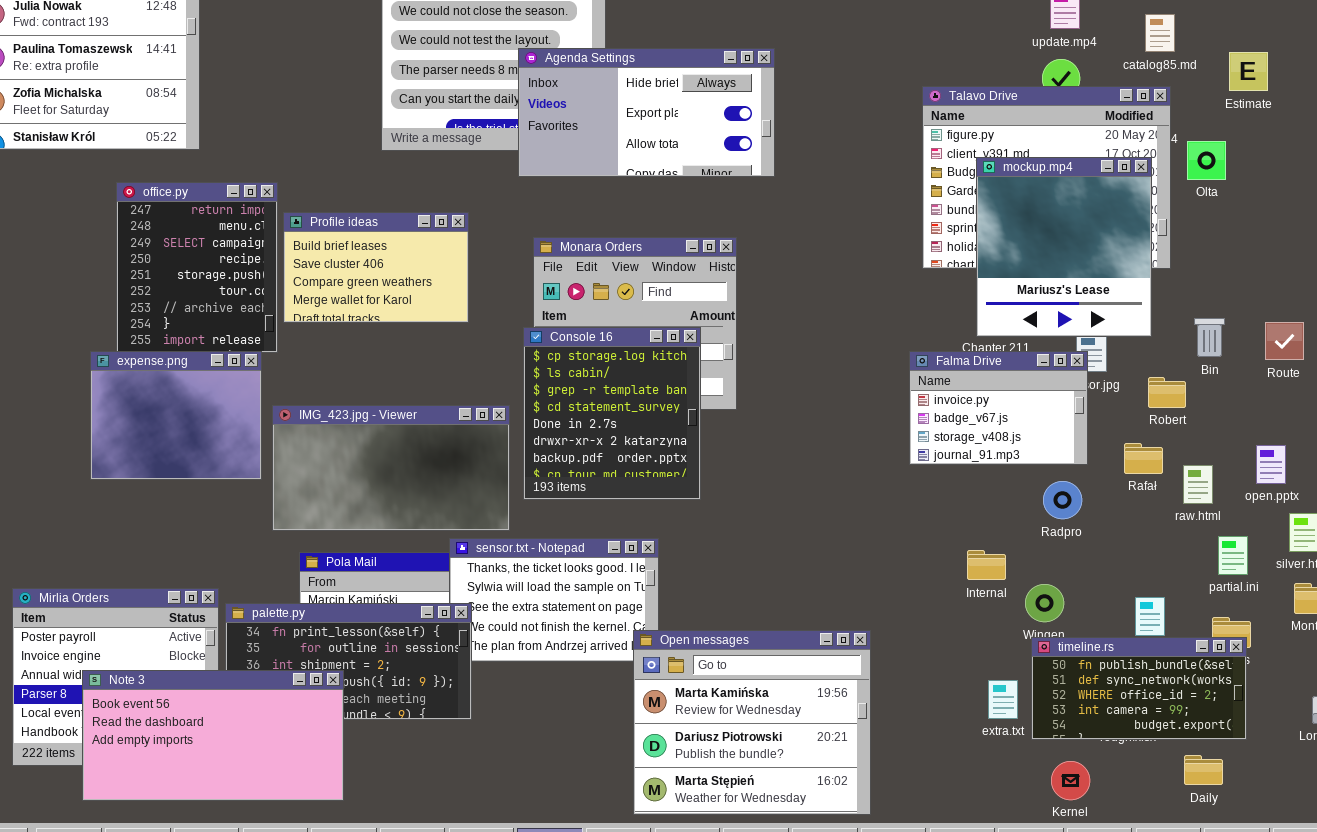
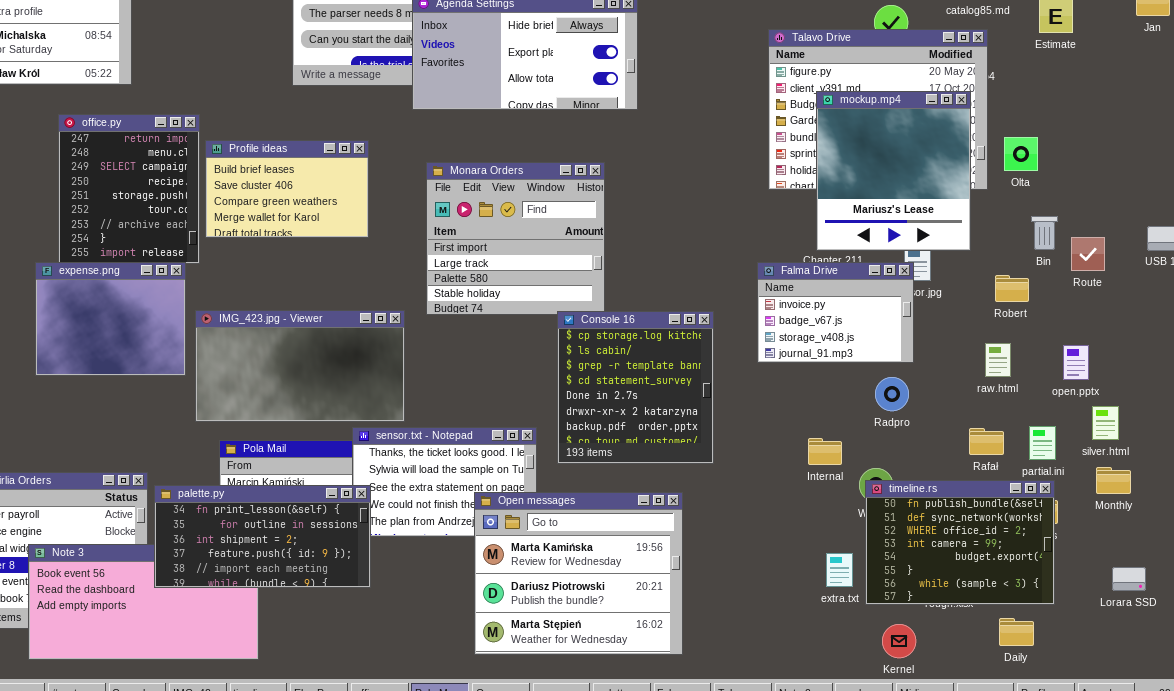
Olta: [1187,141,1226,180] -> [1004,137,1038,171], moved
Bin: [1194,318,1225,357] -> [1031,216,1058,250], moved
Console 16: [523,327,701,500] -> [557,311,714,464], moved
Robert: [1148,377,1186,408] -> [995,275,1029,302], moved
Rafał: [1124,443,1163,474] -> [969,428,1004,455], moved
raw.html: [1183,465,1213,504] -> [985,343,1011,377], moved
palette.py: [225,603,472,720] -> [154,485,371,588], raised
Open messages: [633,630,871,815] -> [474,492,683,655], moved
timeline.rs: [1031,637,1247,740] -> [865,480,1055,605], resized

